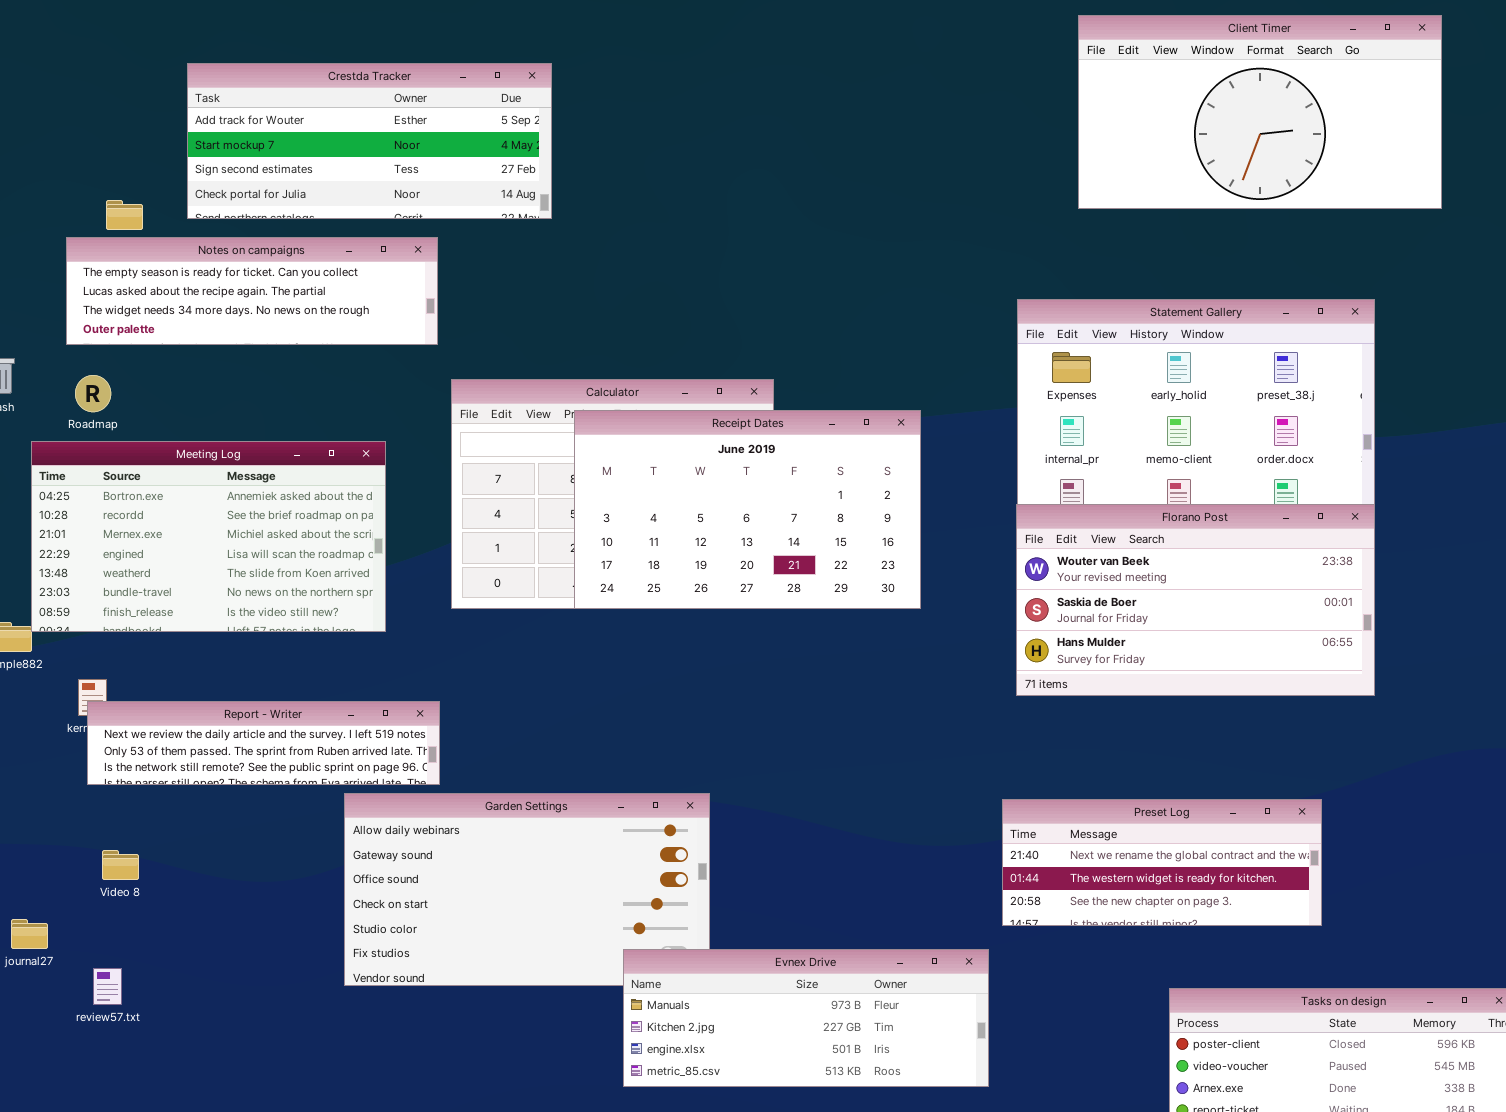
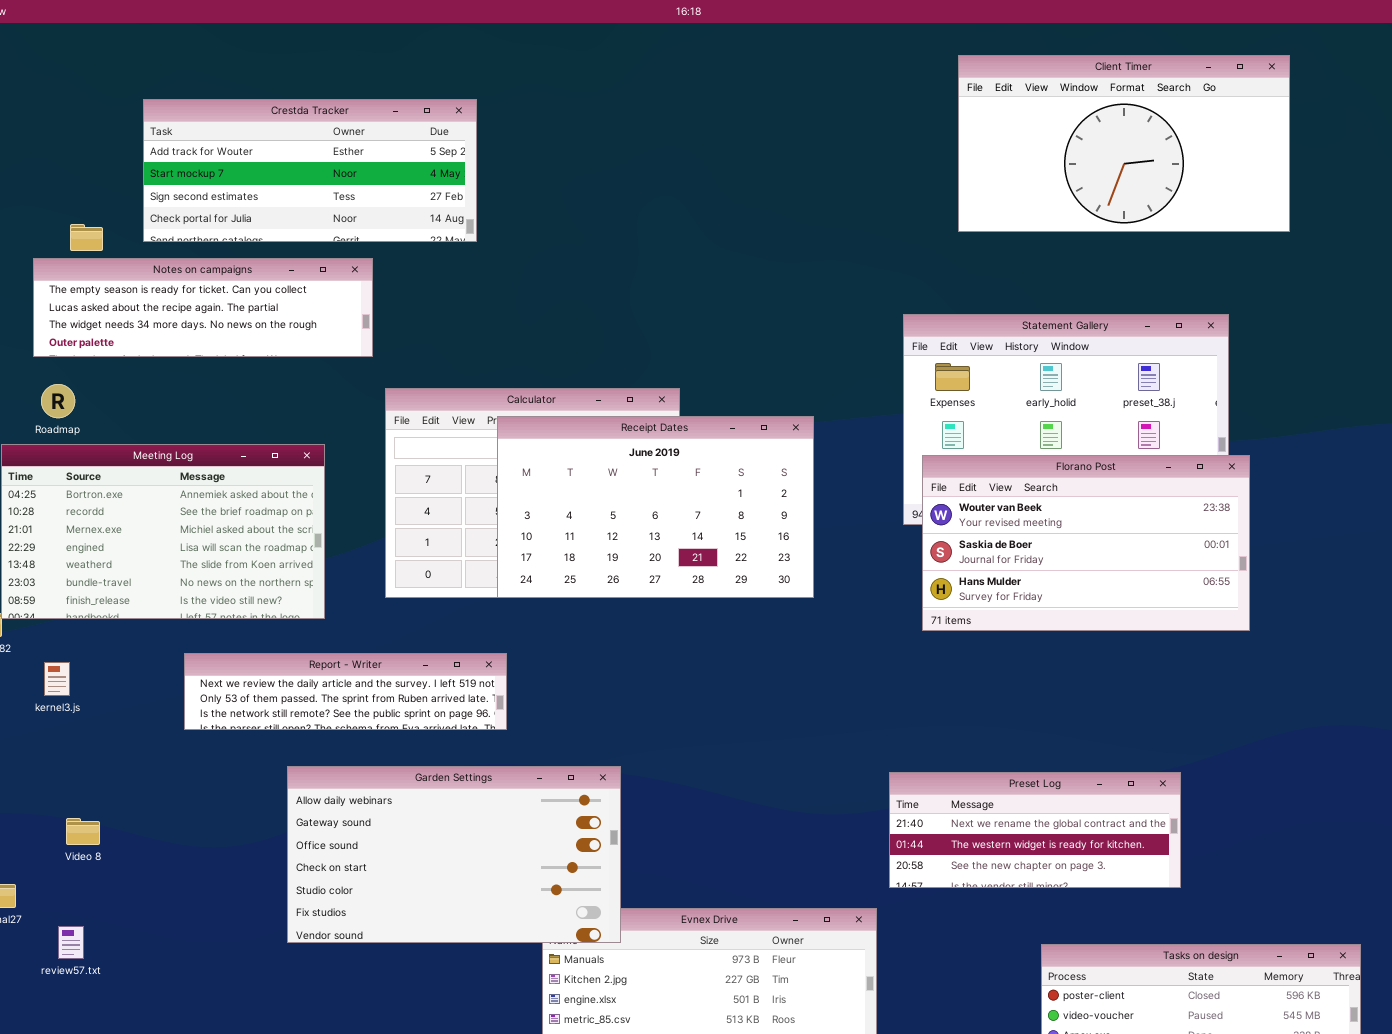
Florano Post: [1016,504,1375,696] -> [922,455,1250,631], moved
Report - Writer: [87,701,440,785] -> [184,653,507,730], moved
Garden Settings: [344,793,710,986] -> [287,766,621,943], raised

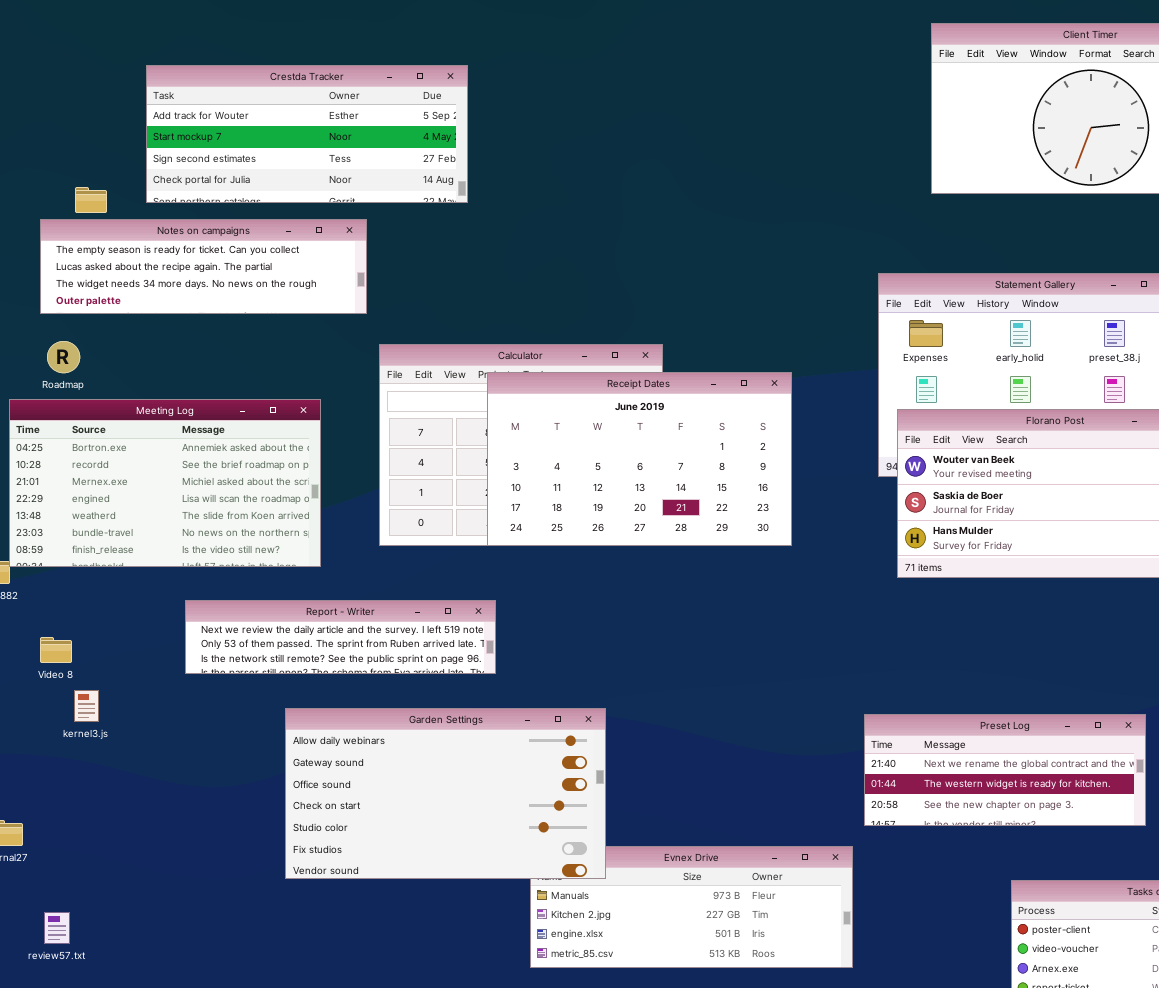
kernel3.js: [44,662,70,696] -> [74,690,99,722], moved
Video 8: [66,818,100,845] -> [40,637,72,663], moved
review57.txt: [58,926,84,959] -> [44,912,70,944], moved

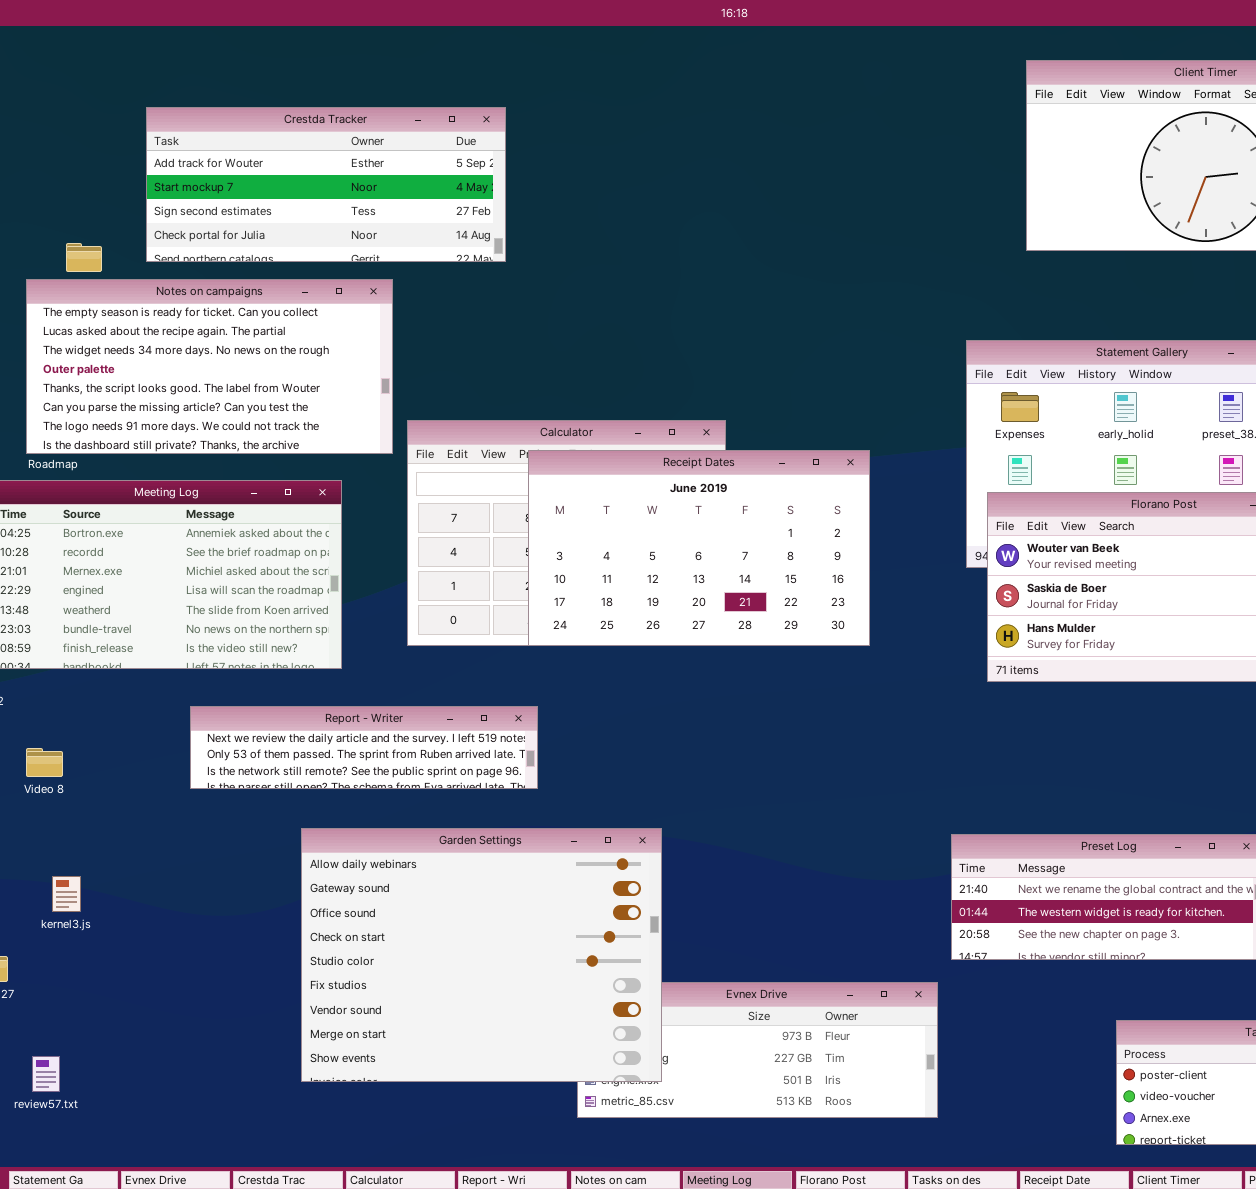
Notes on campaigns: [40,219,367,314] -> [26,279,393,454], resized
kernel3.js: [74,690,99,722] -> [52,876,81,912], moved
Garden Settings: [285,708,606,879] -> [301,828,662,1082], resized

